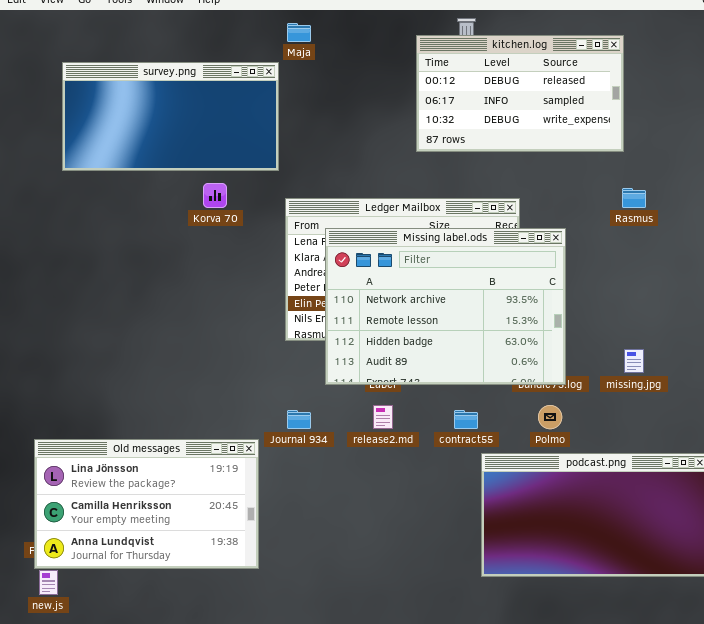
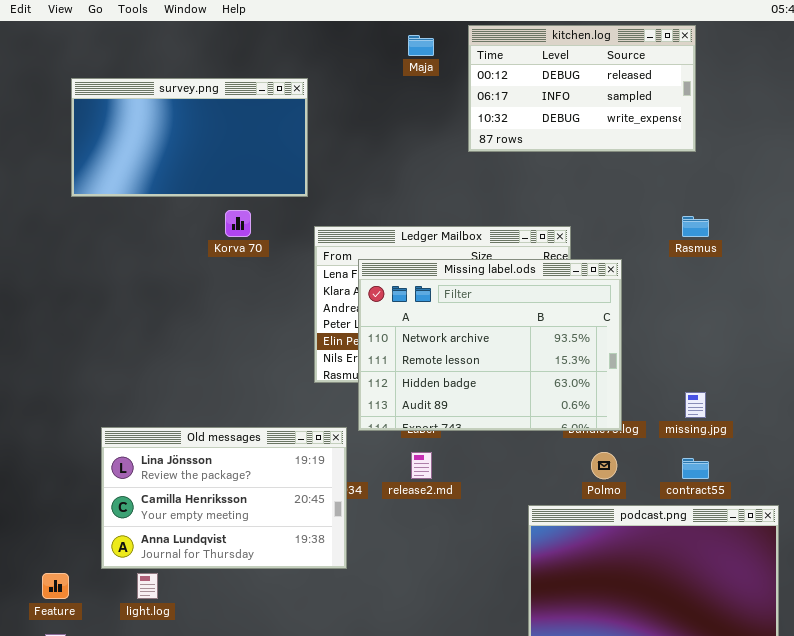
Maja: [287,23,311,42] -> [408,35,434,56], moved
kitchen.log: [416,35,624,152] -> [468,25,696,152], moved
contract55: [454,410,478,429] -> [682,458,709,479], moved
Old messages: [34,439,259,569] -> [101,427,347,569], moved

